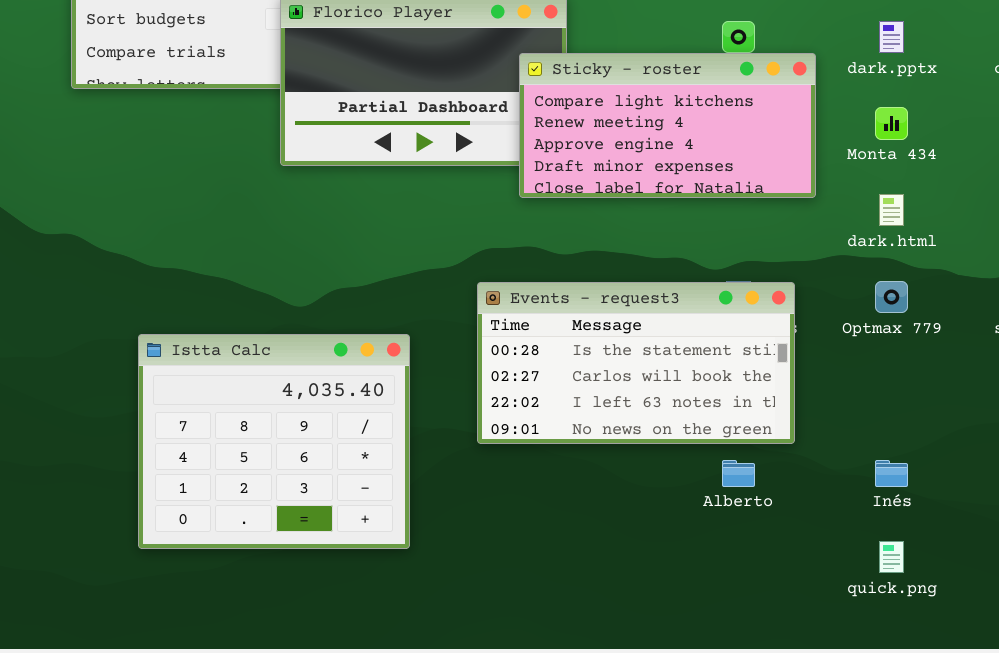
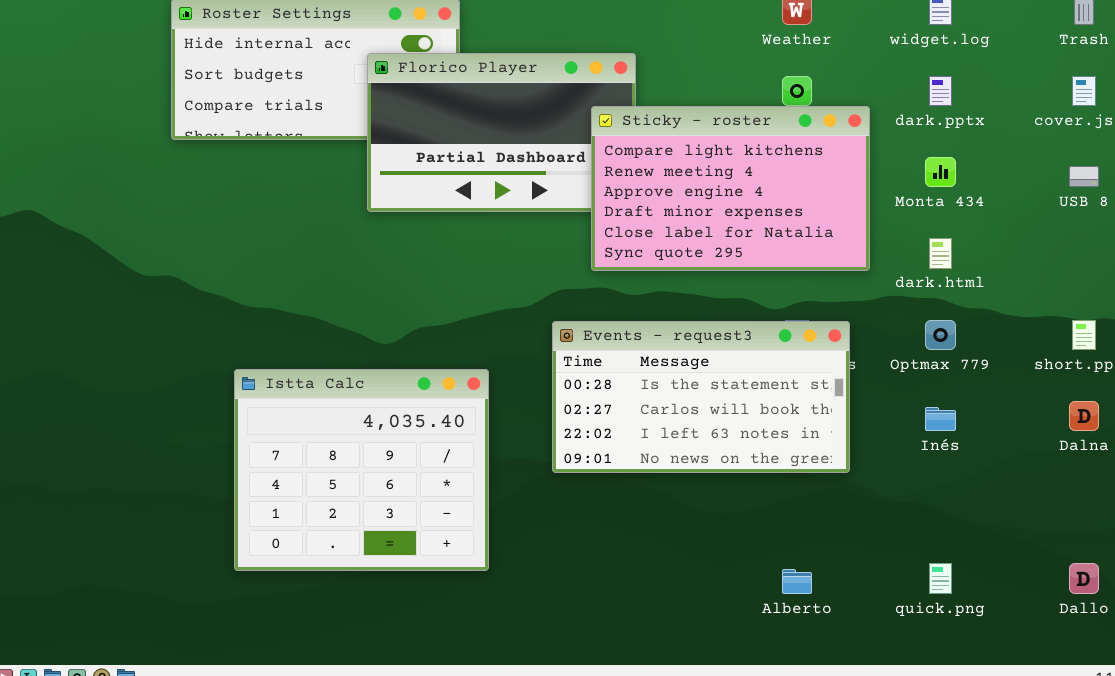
Sticky - roster: [519,53,816,198] -> [591,106,870,271], resized
Alberto: [722,460,755,487] -> [782,569,812,594], moved
Inés: [875,460,908,487] -> [925,407,956,431], moved

